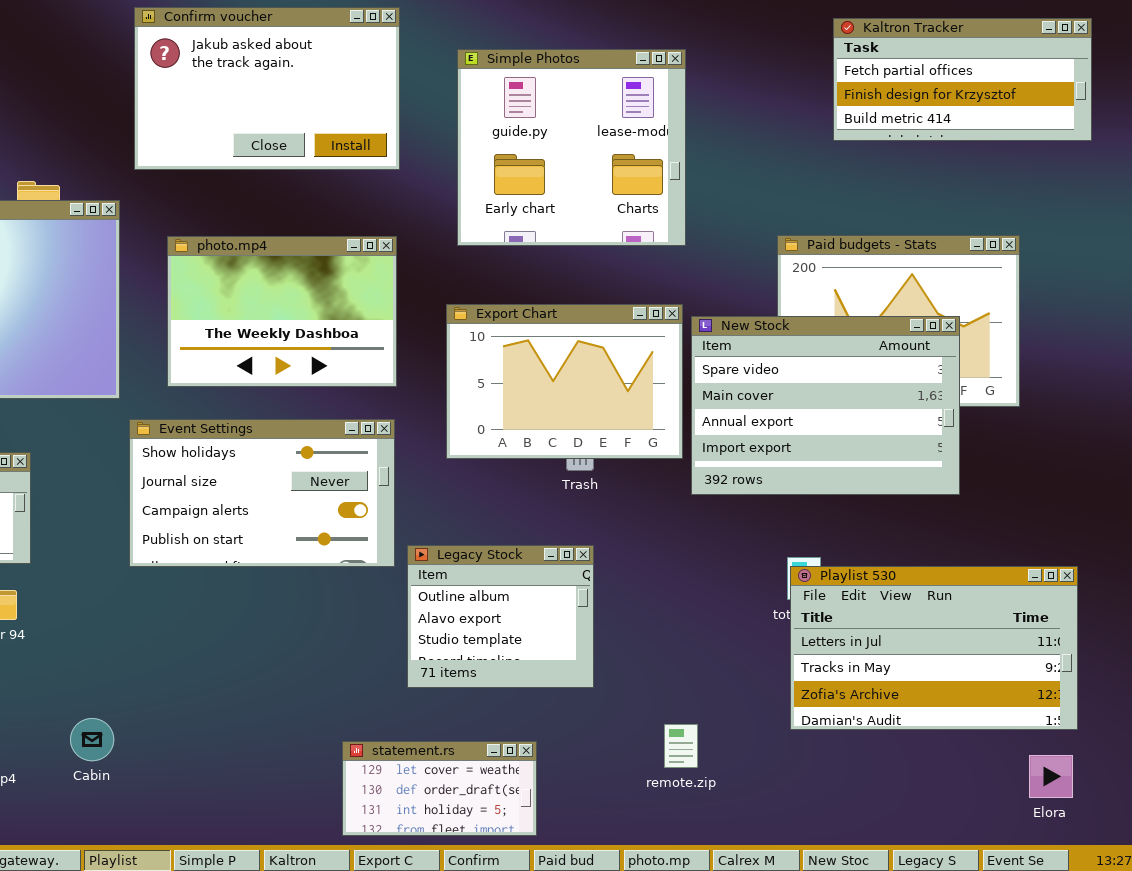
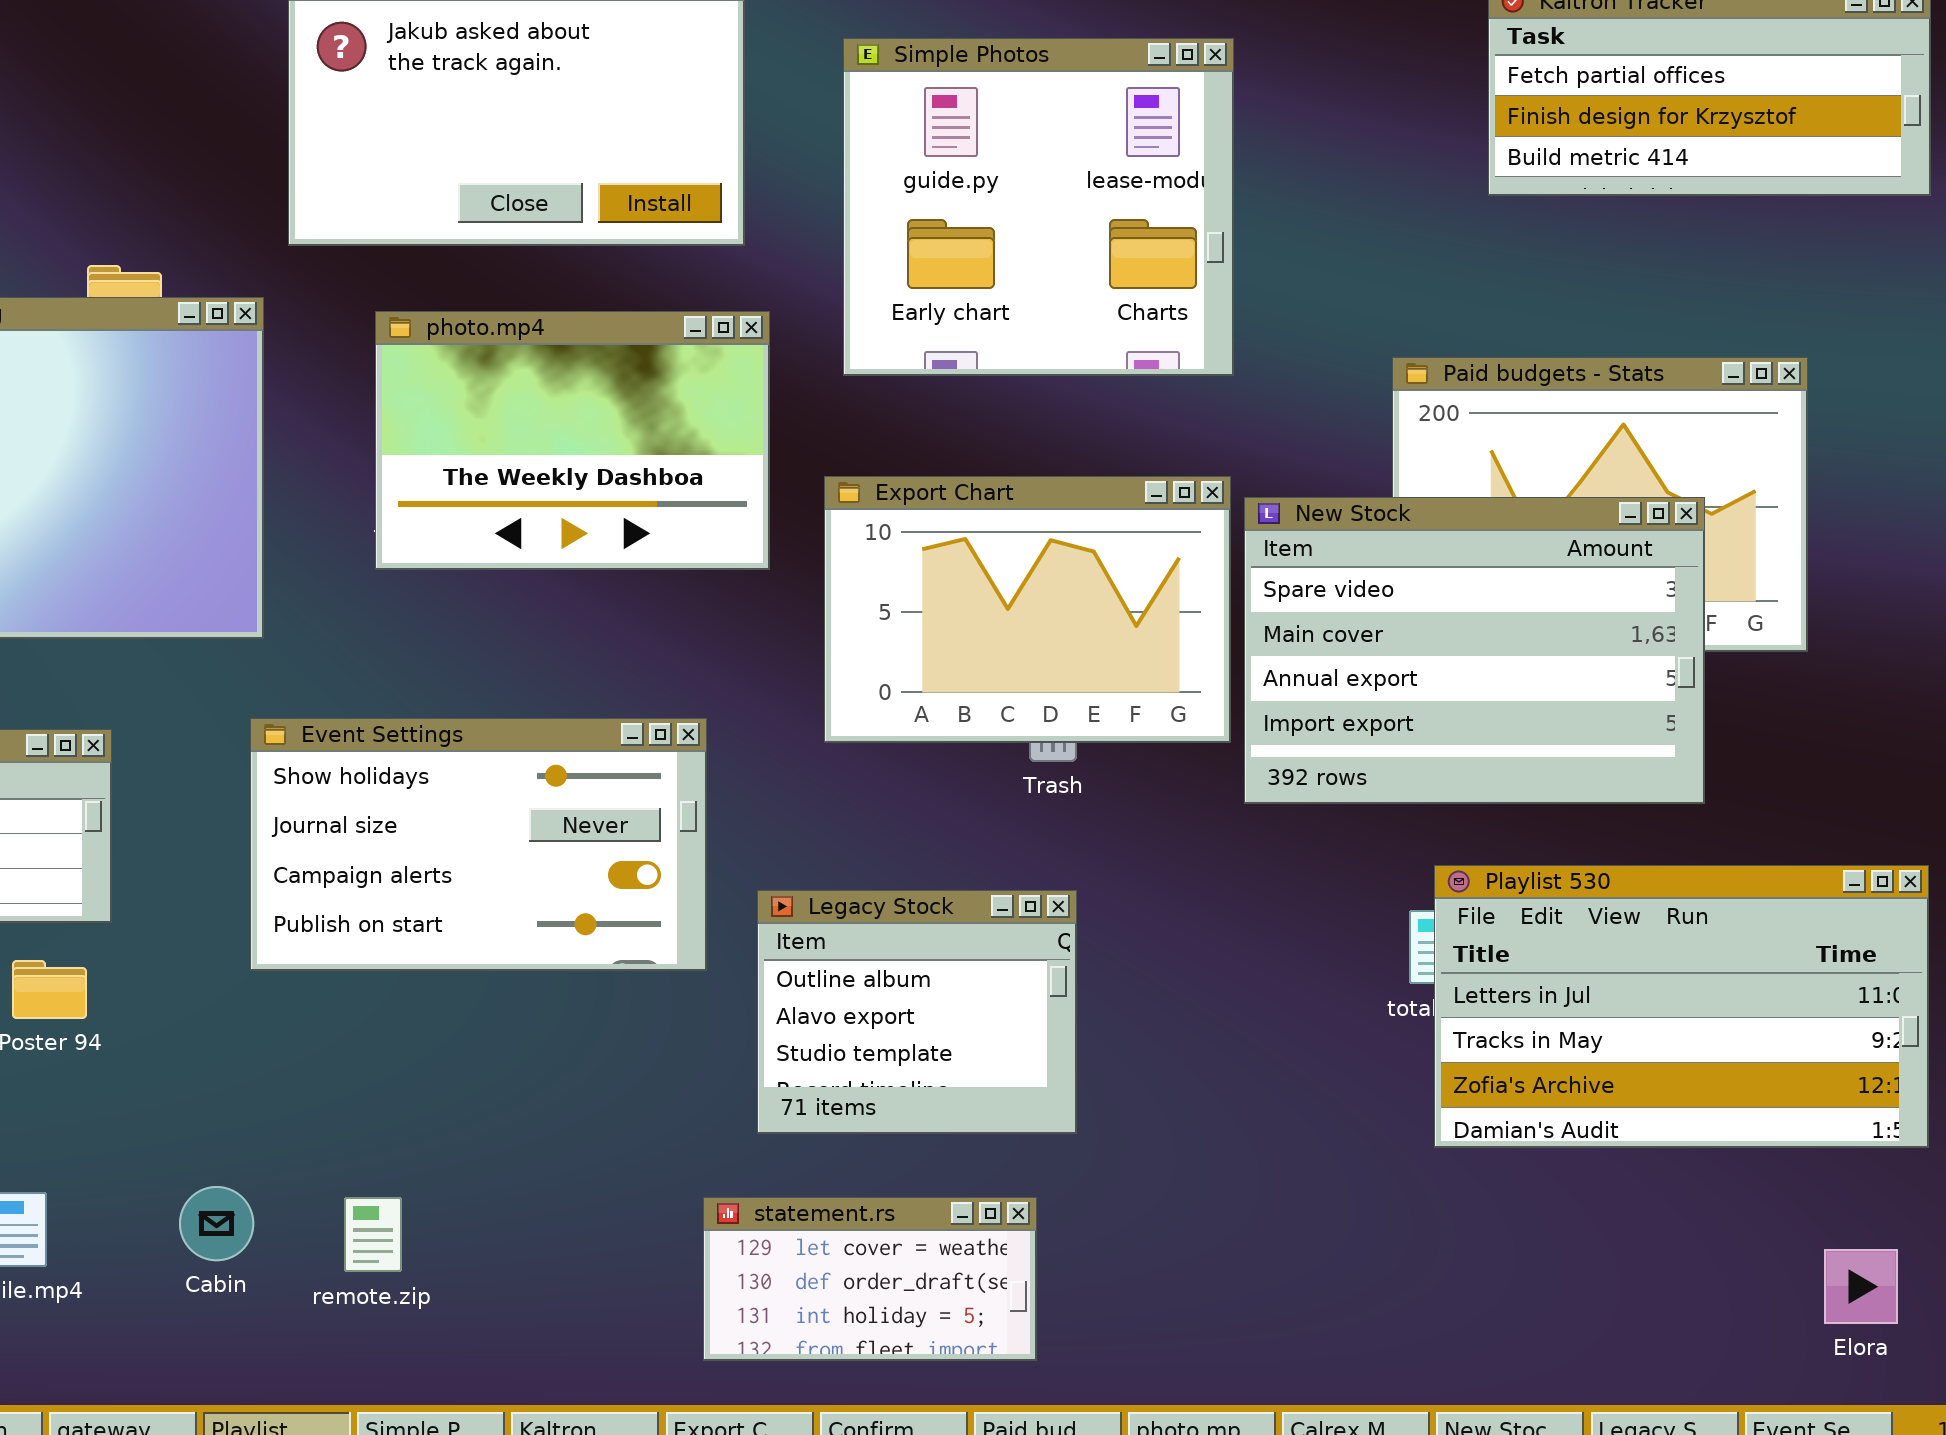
photo.mp4: [167,236,397,387] -> [375,311,770,570], moved
Event Settings: [129,419,395,567] -> [250,718,707,971], moved
Playlist 530: [790,566,1078,730] -> [1434,865,1929,1148], moved
remote.zip: [664,724,698,768] -> [344,1197,402,1272], moved
statement.rs: [342,741,537,836] -> [703,1197,1037,1361], moved

